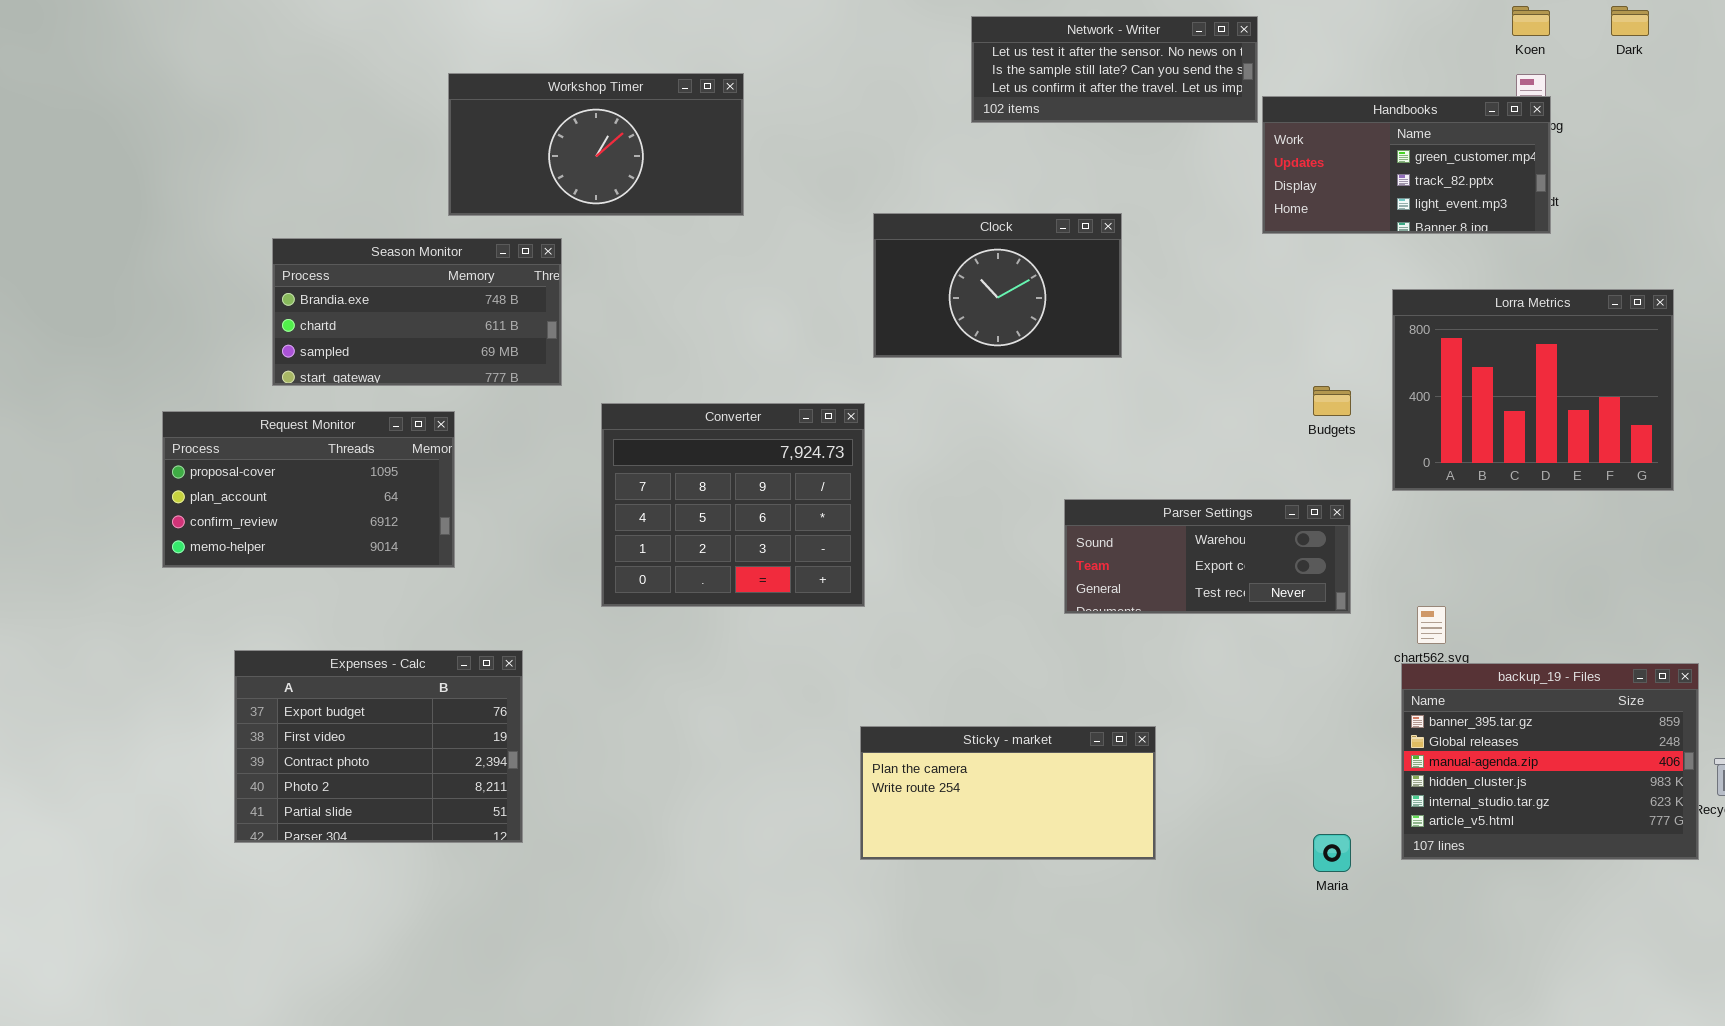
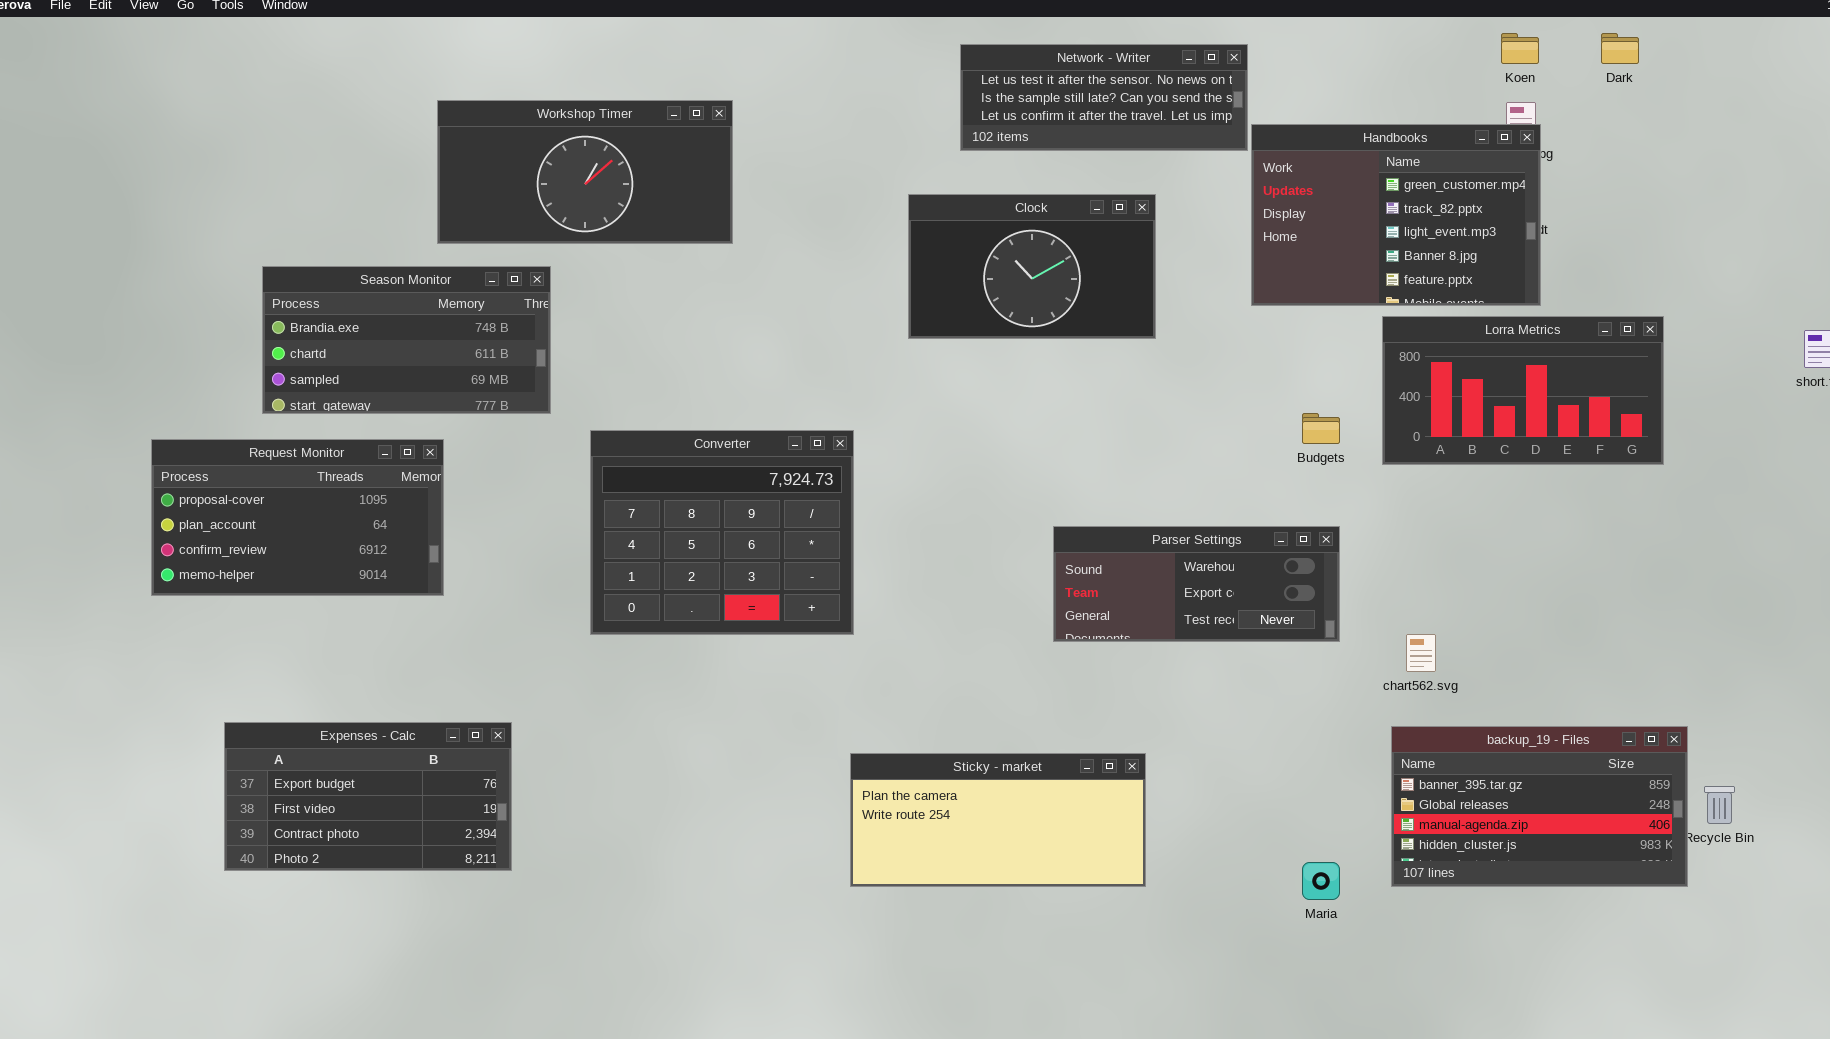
Handbooks: [1262,96,1551,234] -> [1251,124,1541,306], resized
Clock: [873,213,1122,358] -> [908,194,1156,339], moved
Lorra Metrics: [1392,289,1674,491] -> [1382,316,1664,465], resized
Expenses - Calc: [234,650,523,843] -> [224,722,512,871], resized
backup_19 - Files: [1401,663,1699,860] -> [1391,726,1688,887], resized

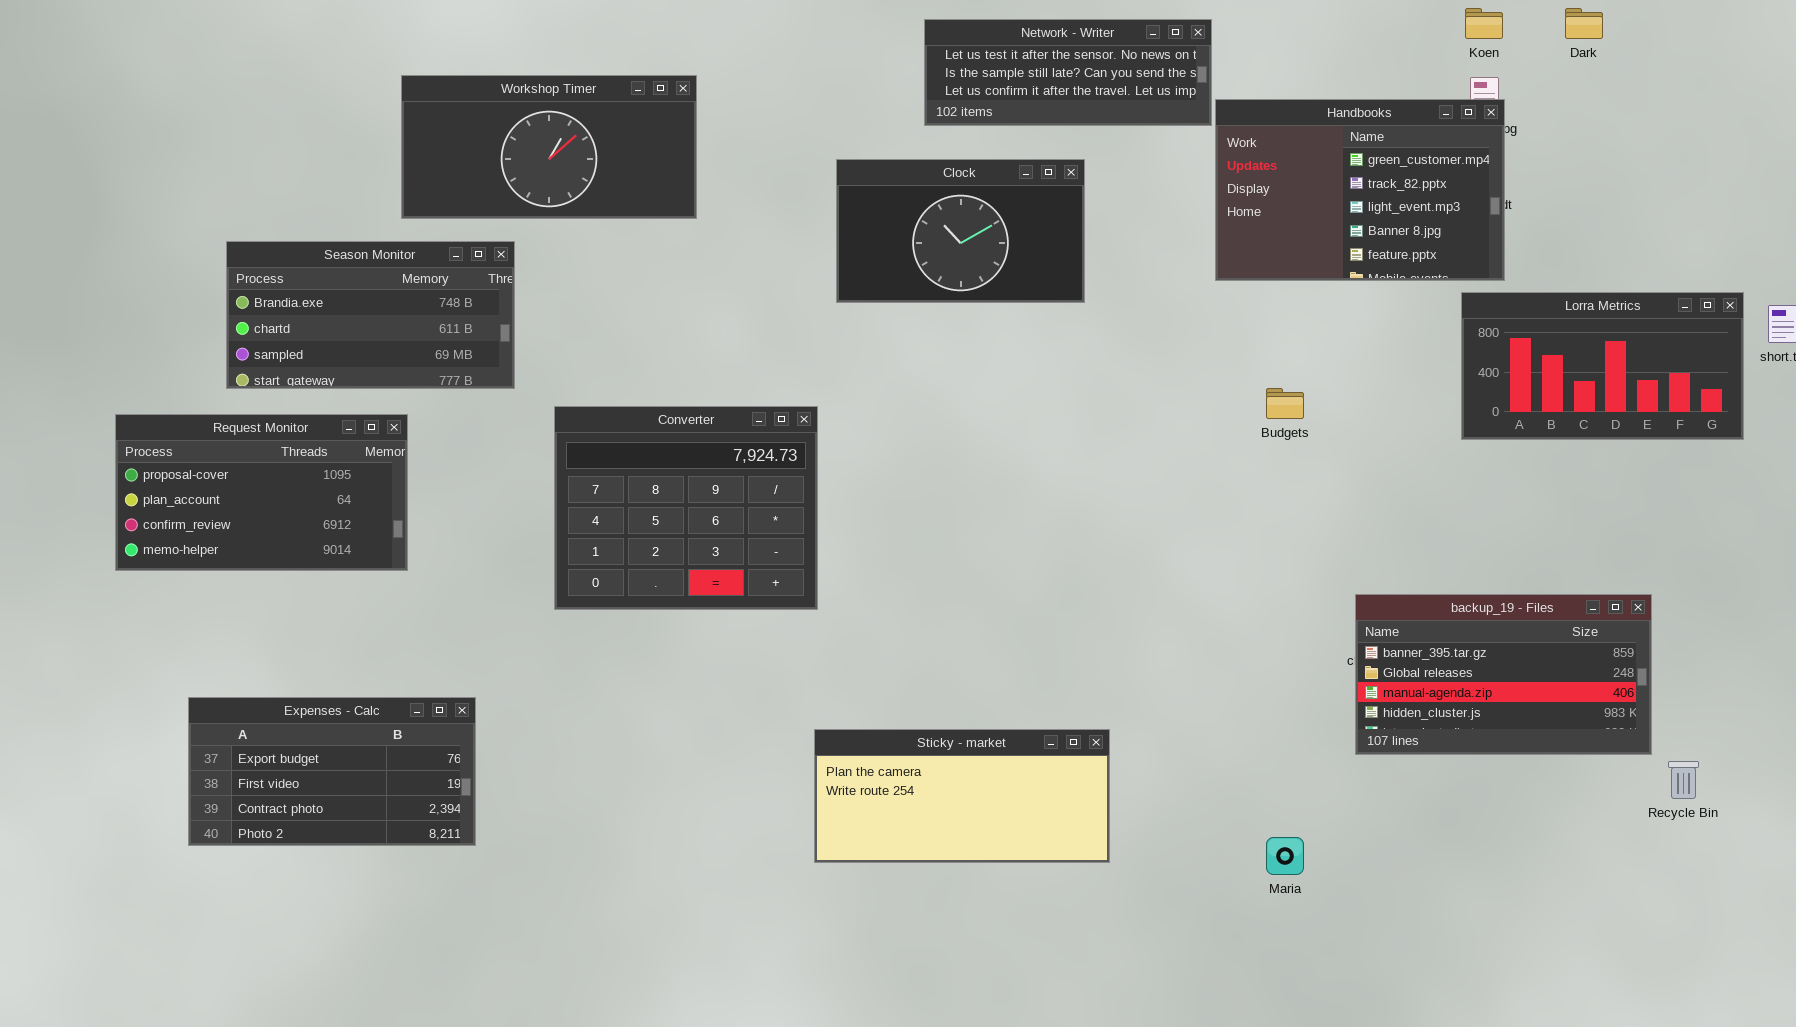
Clock: [908,194,1156,339] -> [836,159,1085,303], moved
Lorra Metrics: [1382,316,1664,465] -> [1461,292,1744,440], moved
Parser Settings: [1053,526,1340,642] -> none, closed
backup_19 - Files: [1391,726,1688,887] -> [1355,594,1652,755], moved

